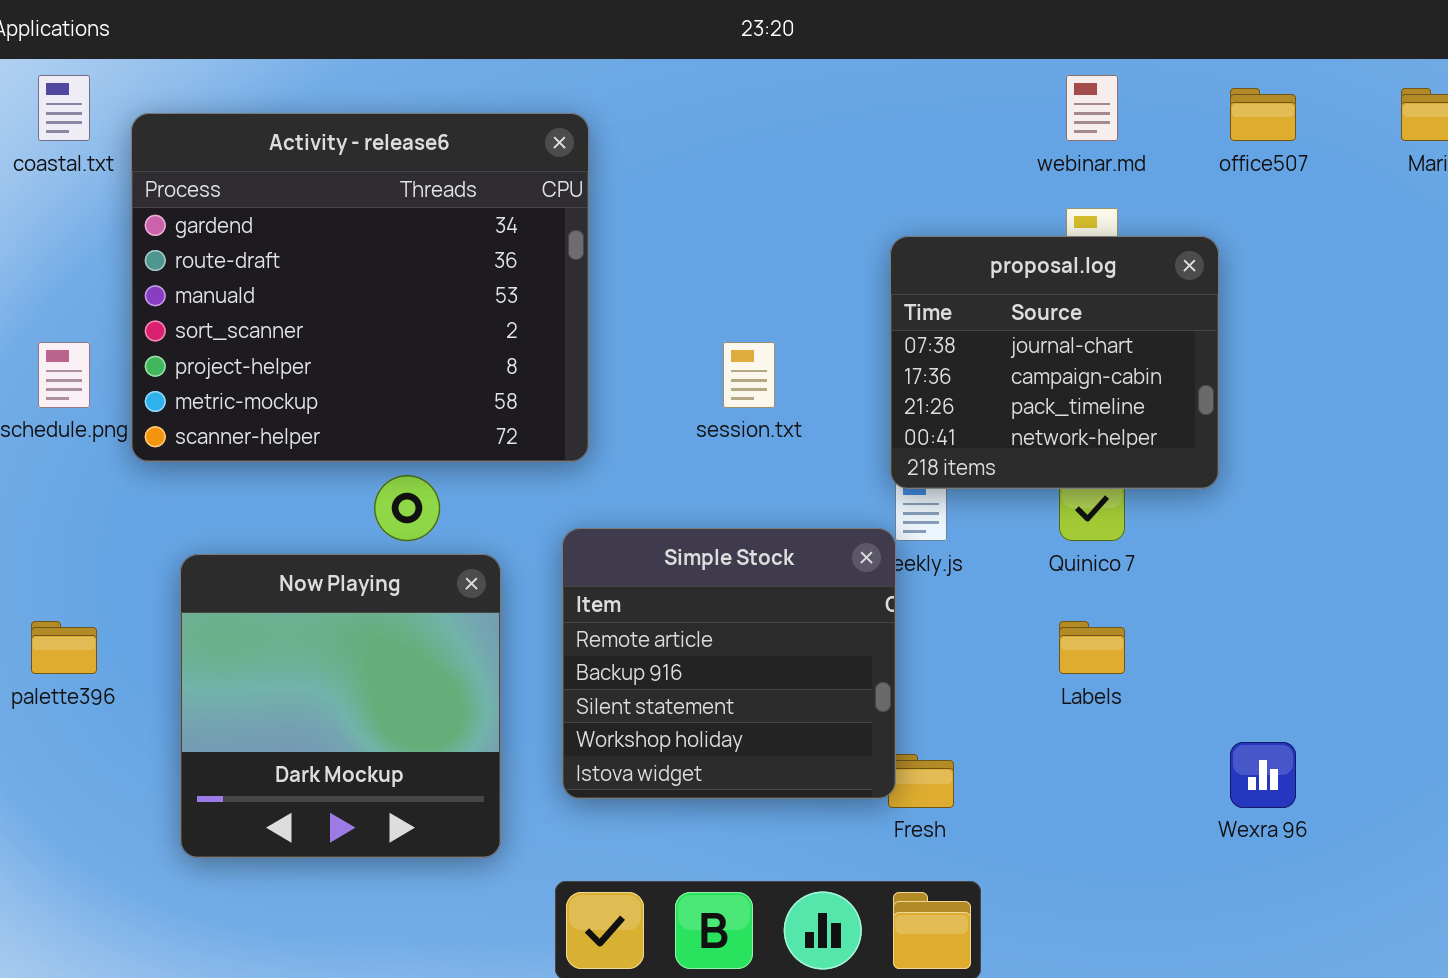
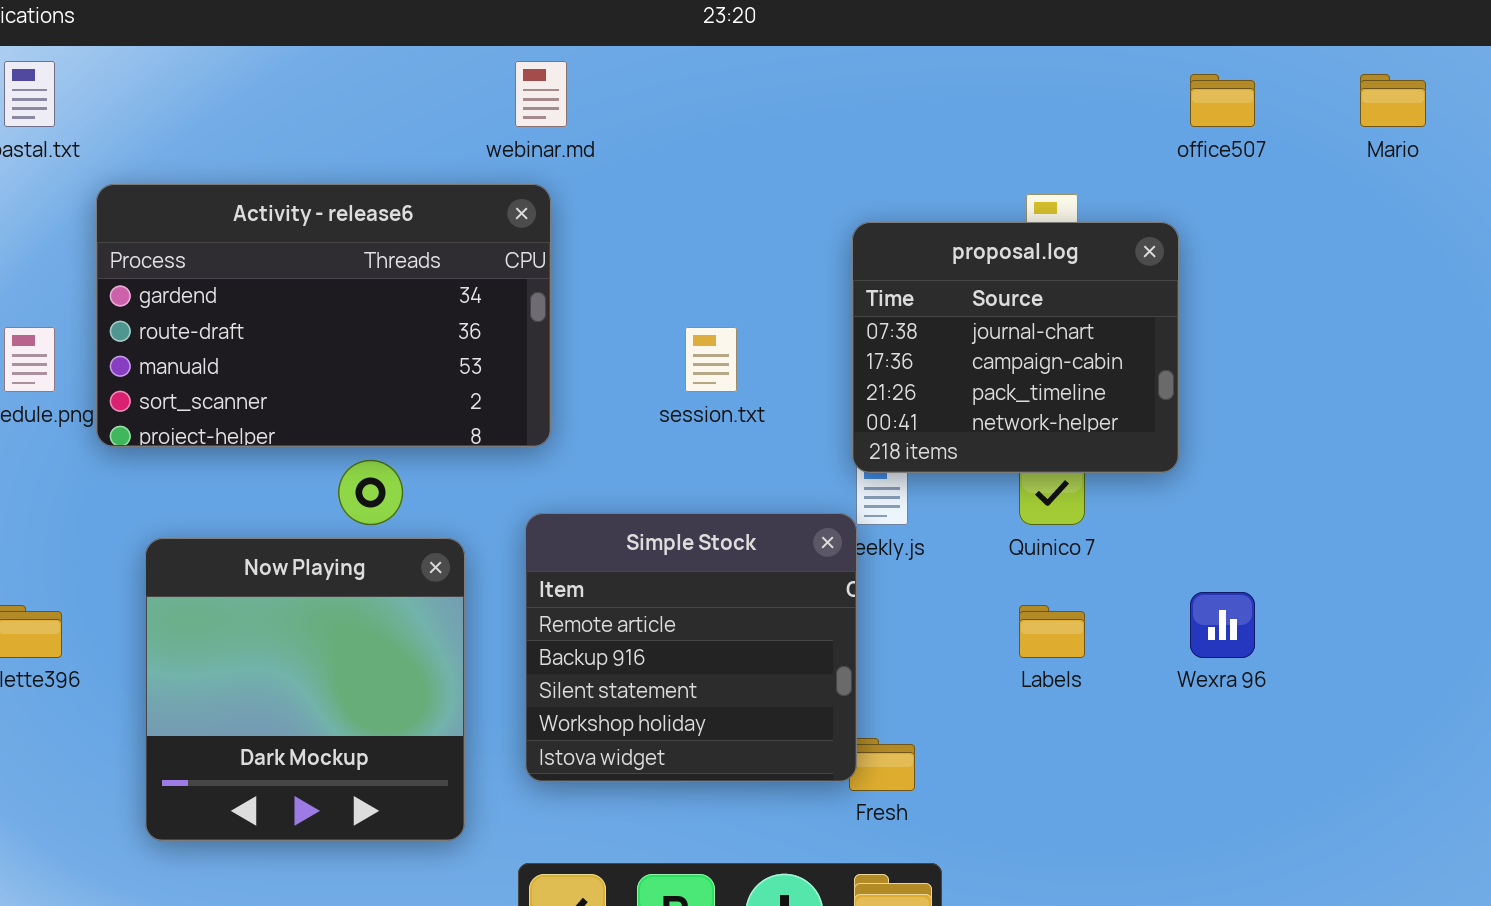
webinar.md: [1066,75,1118,141] -> [515,61,567,127], moved
Activity - release6: [131,113,589,462] -> [96,184,551,447], resized
Wexra 96: [1230,742,1296,808] -> [1190,592,1255,658], moved

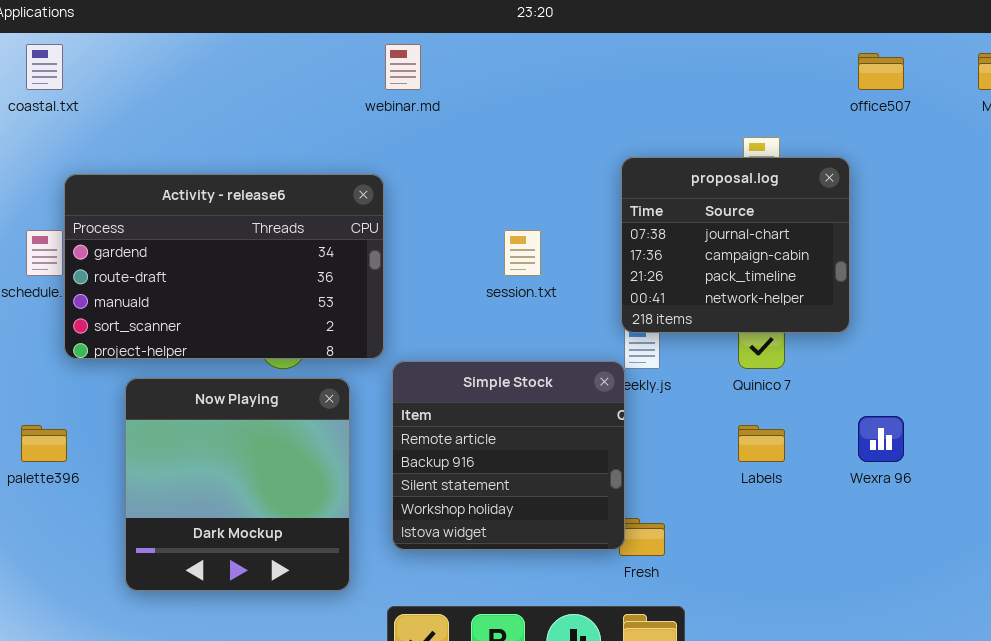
Activity - release6: [96,184,551,447] -> [64,174,384,359], moved

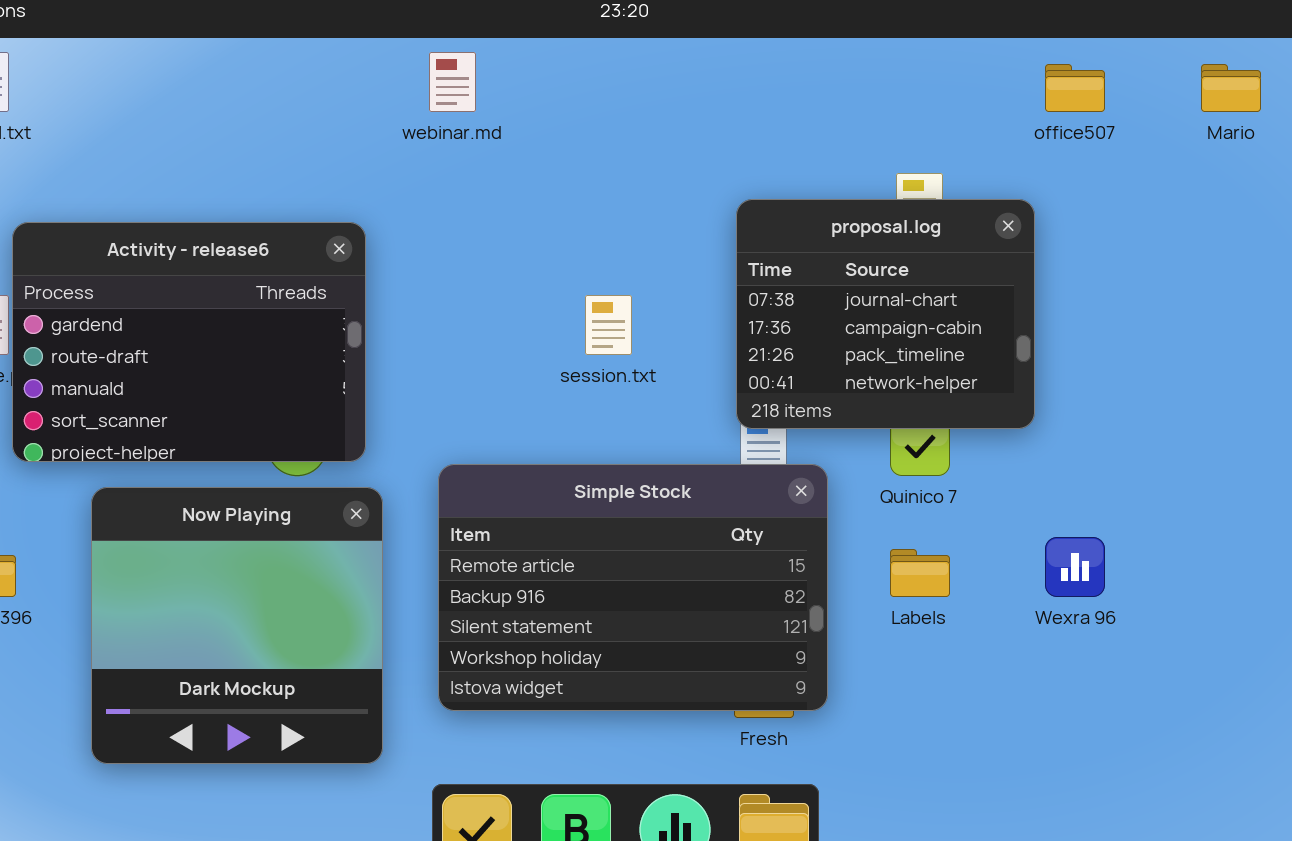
Activity - release6: [64,174,384,359] -> [12,222,366,462], resized
Simple Stock: [392,361,625,550] -> [438,464,828,711], resized

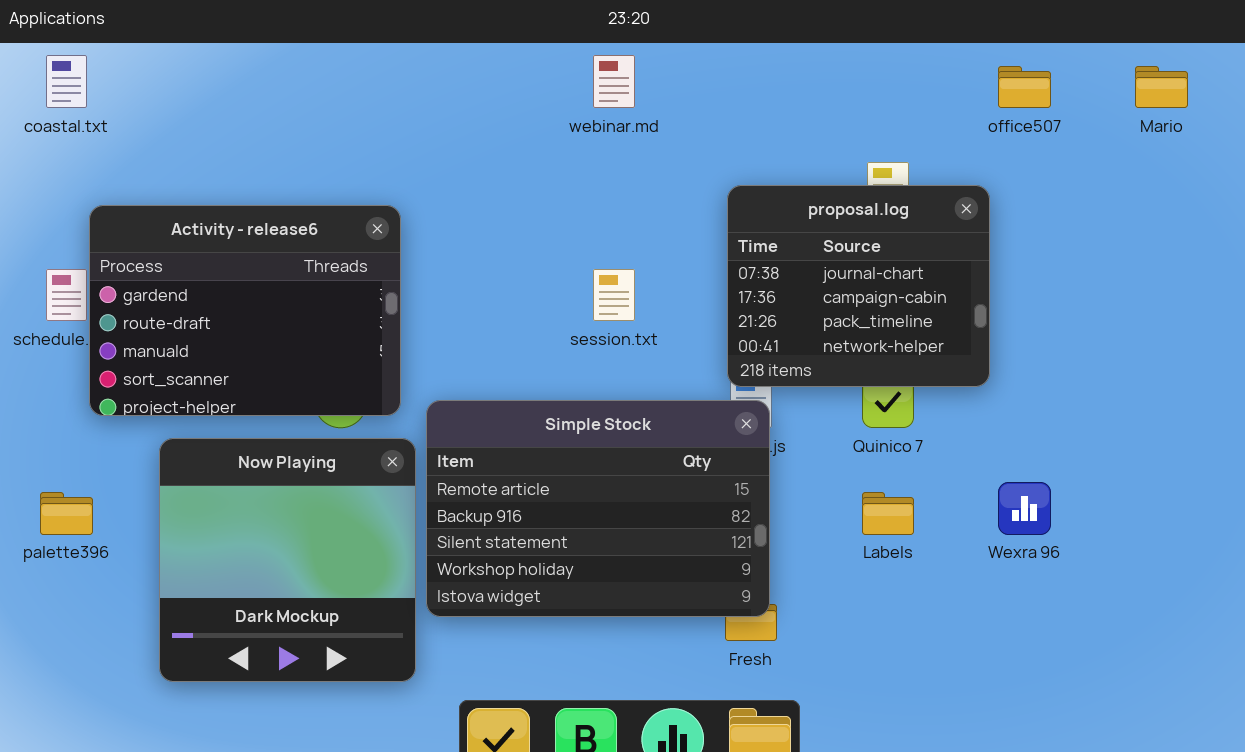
webinar.md: [429,52,476,112] -> [593,55,635,108], moved
Simple Stock: [438,464,828,711] -> [426,400,770,617], moved

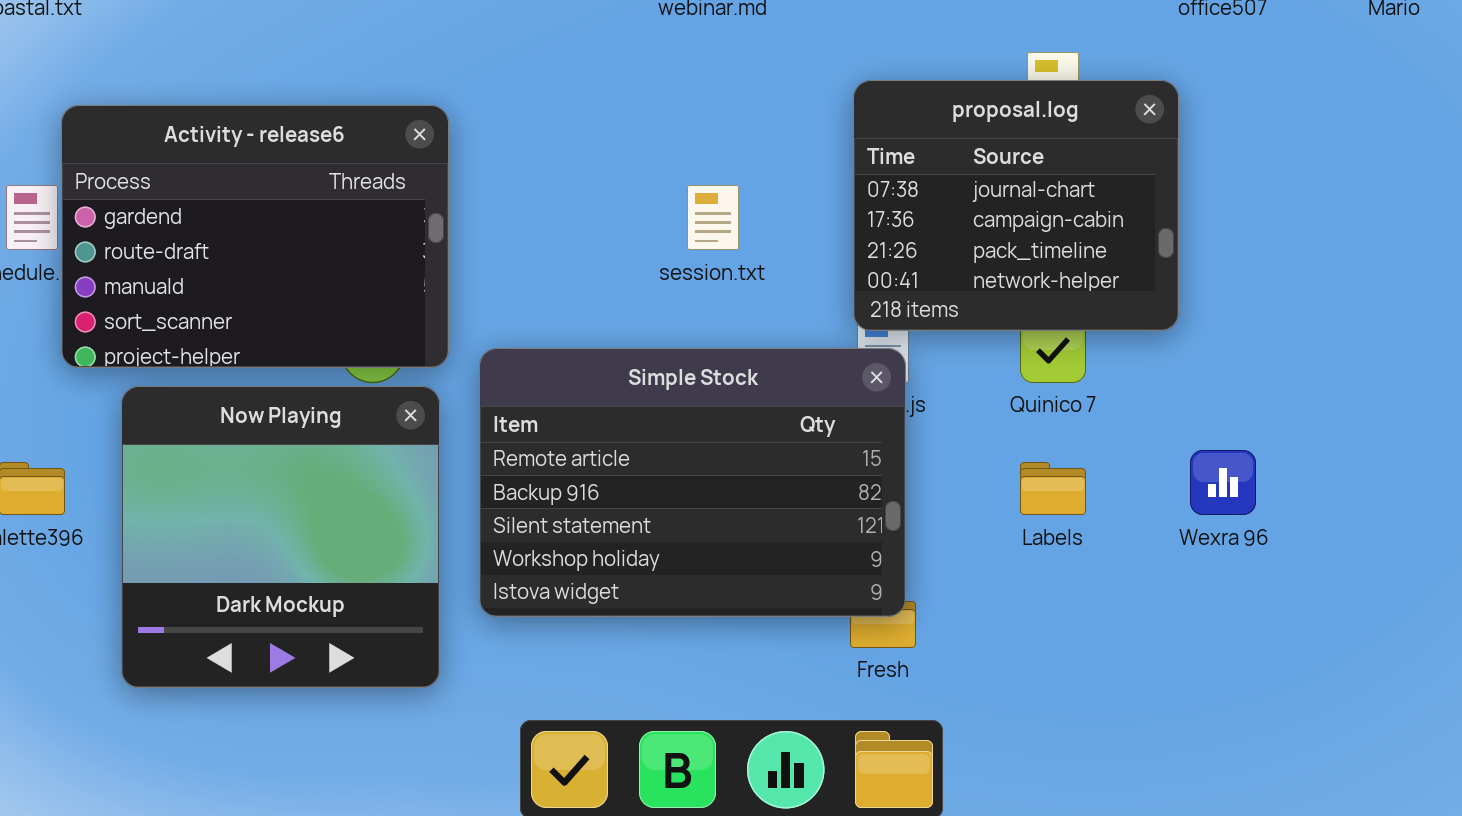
Now Playing: [159,438,416,682] -> [121,386,440,688], moved

